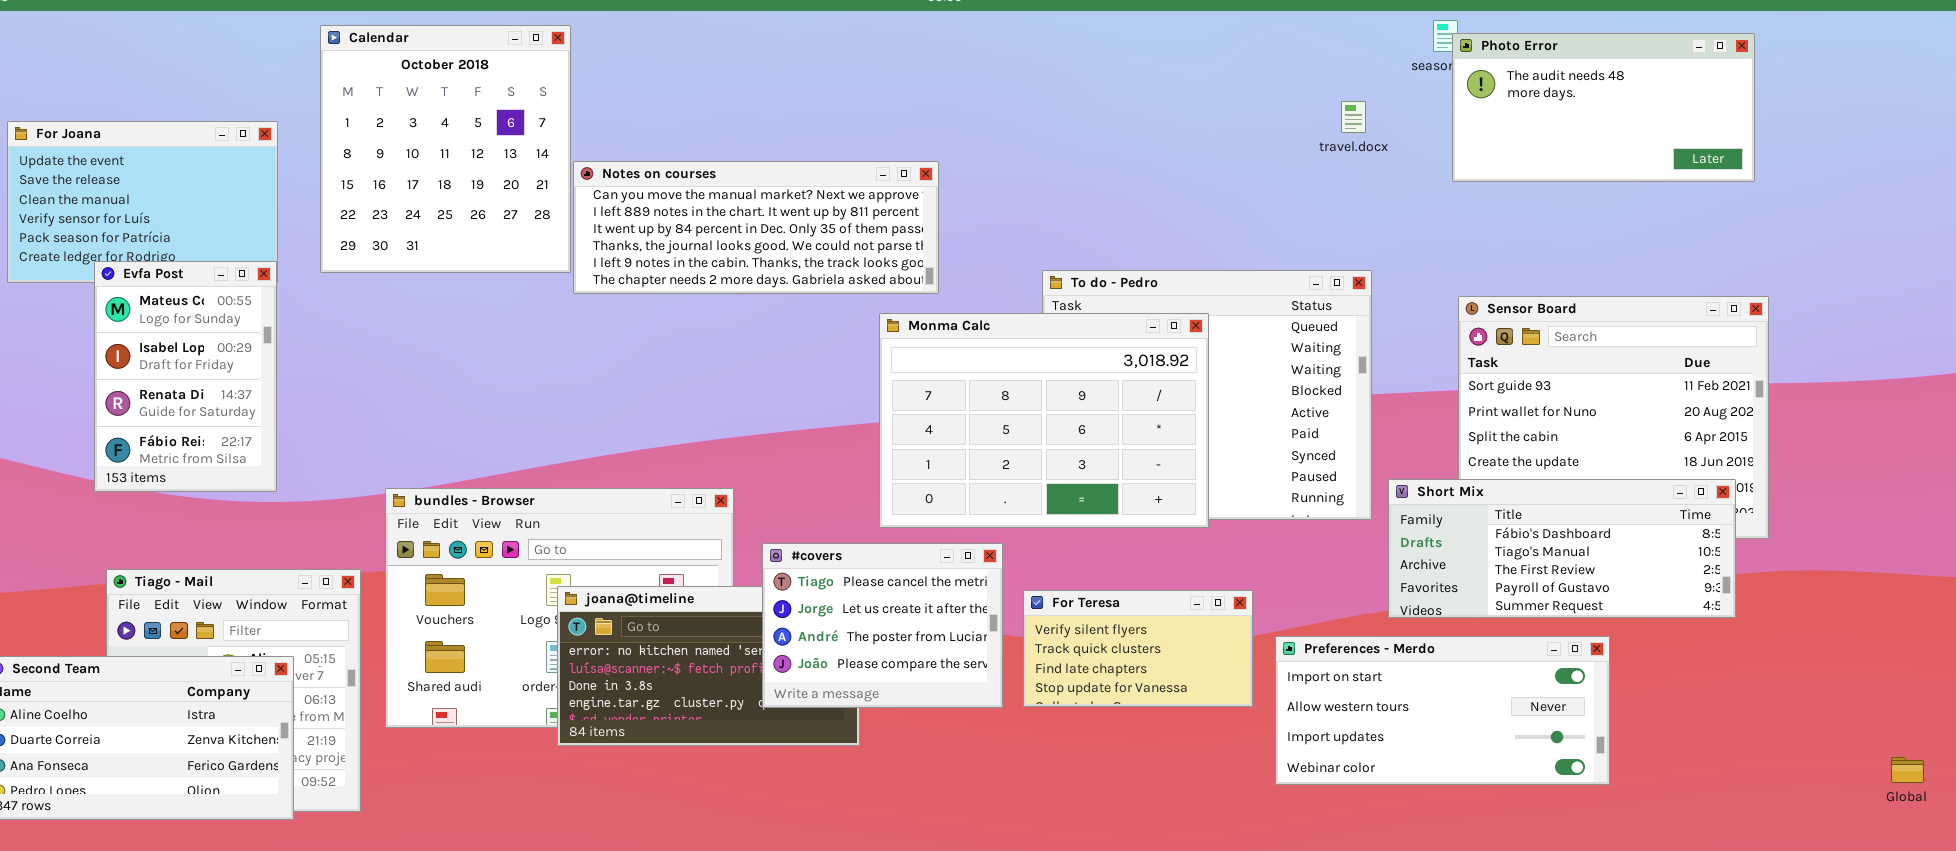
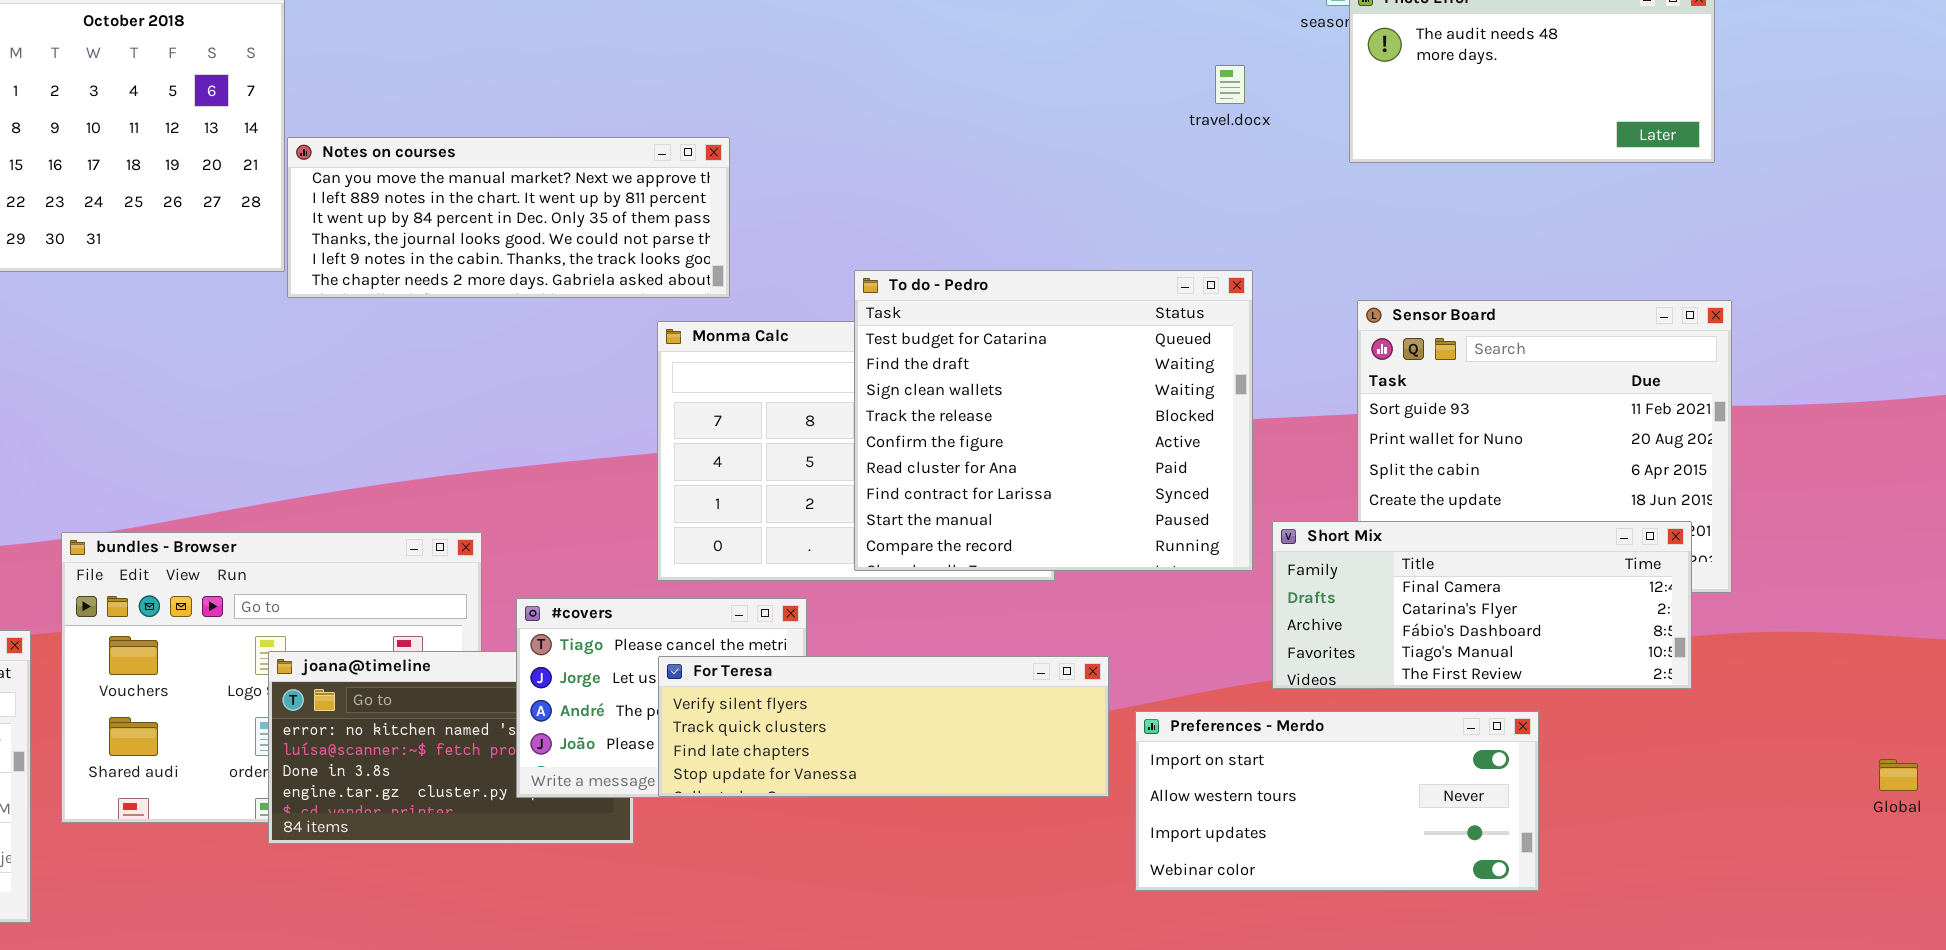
To do - Pedro: [1042,270,1372,520] -> [854,270,1253,571], raised
Short Mix: [1388,479,1736,618] -> [1272,521,1692,689], scrolled up 2 rows
For Teresa: [1023,590,1253,707] -> [658,656,1109,797], resized
Global: [1891,757,1924,783] -> [1879,759,1918,791], moved

